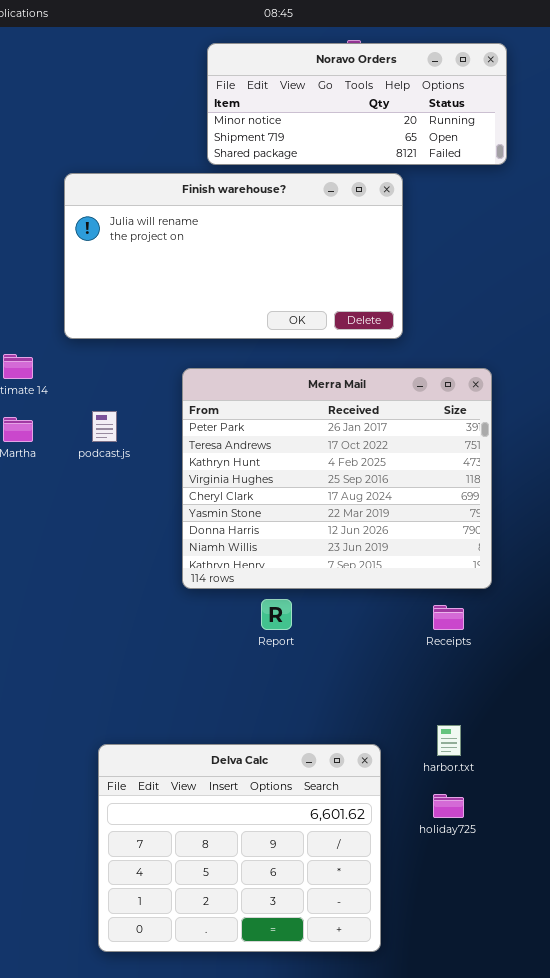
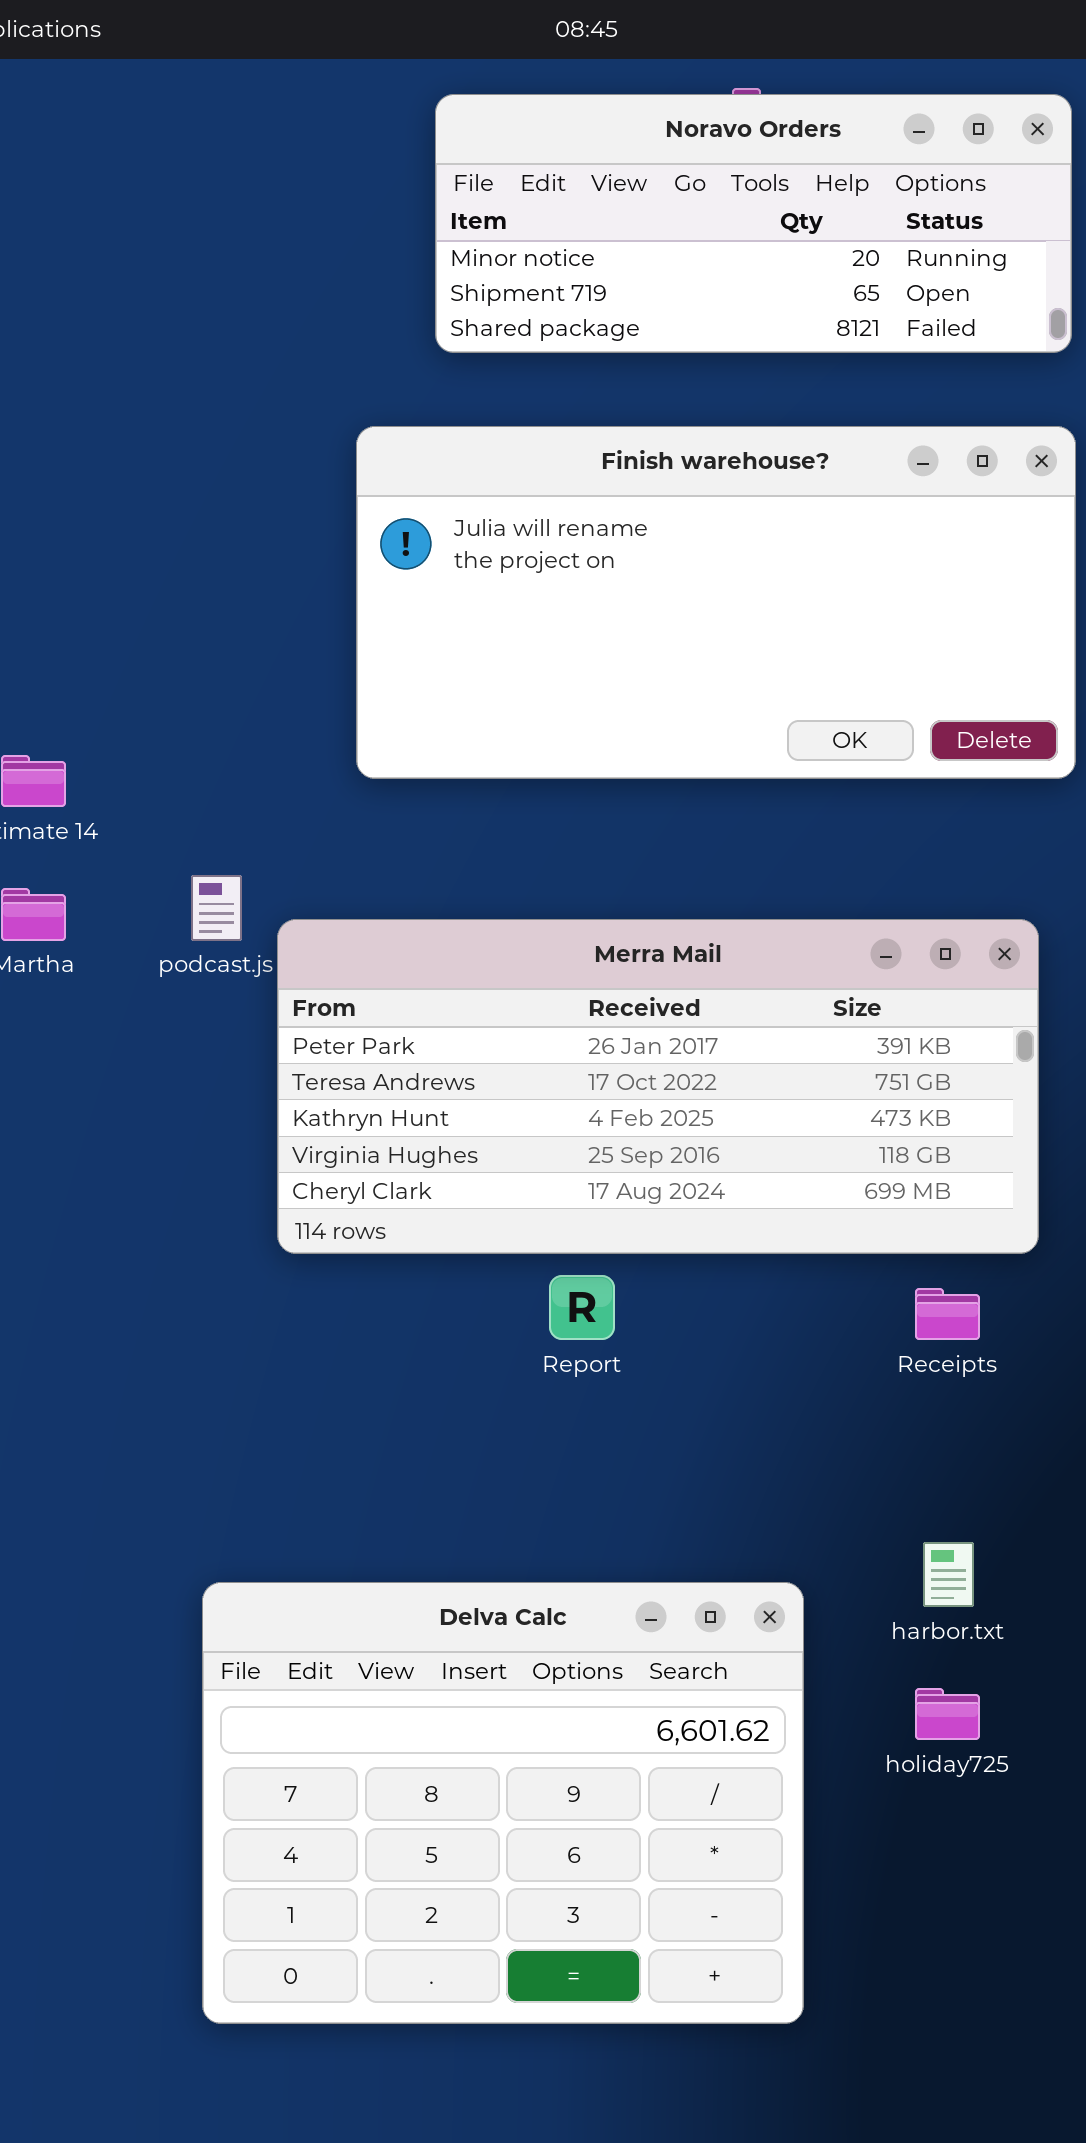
Finish warehouse?: [64,173,403,339] -> [356,426,1076,779], moved
Merra Mail: [182,368,492,589] -> [277,919,1039,1254], resized

